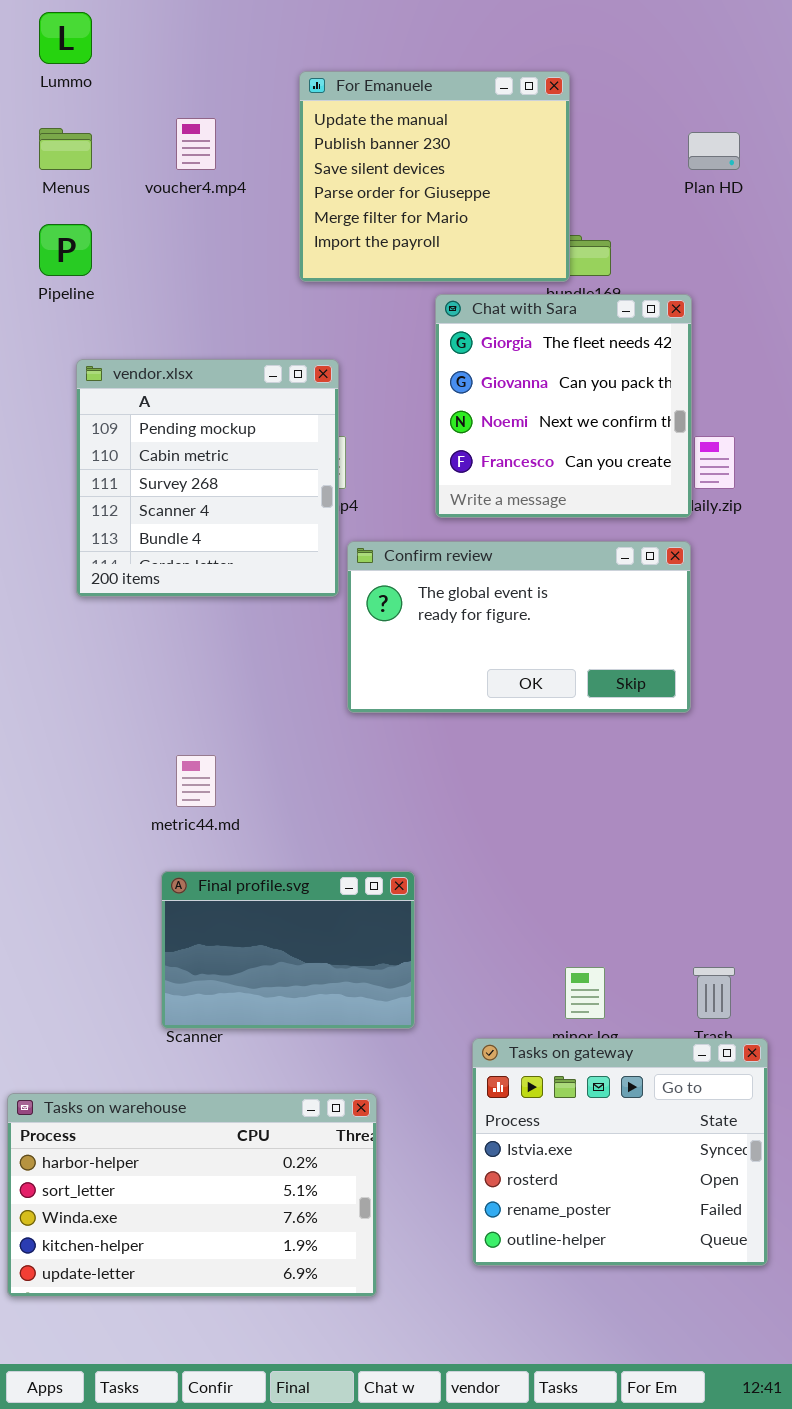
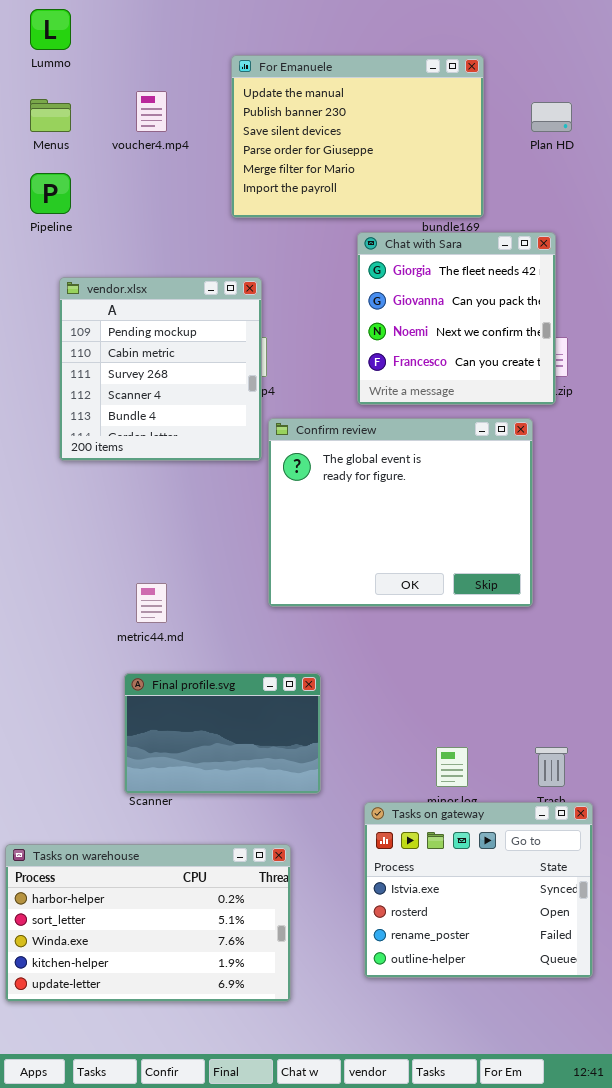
For Emanuele: [299,71,570,282] -> [231,55,484,218], resized
Chat with Sara: [435,294,692,518] -> [357,232,556,405], moved
Confirm review: [347,541,691,713] -> [268,418,533,607], resized

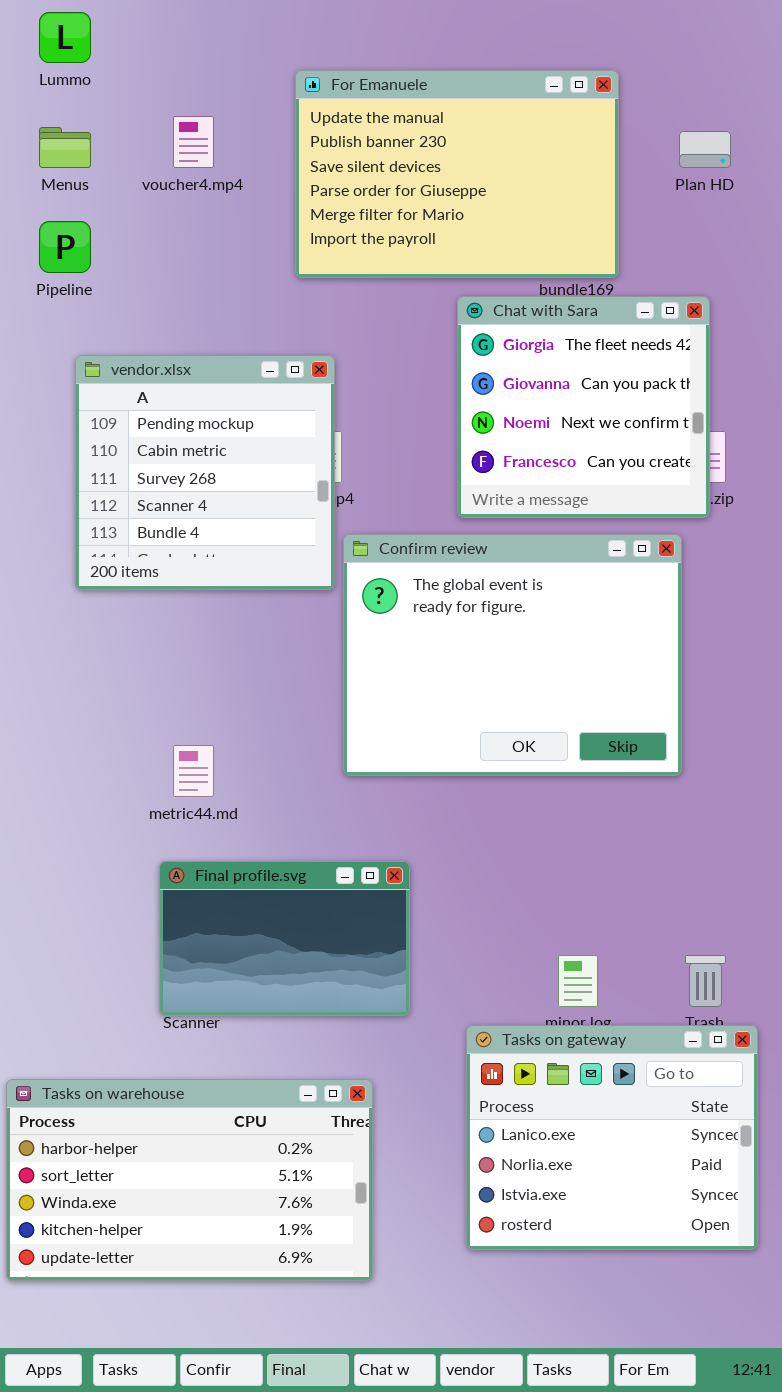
Tasks on gateway: [364,802,593,978] -> [466,1025,758,1250], scrolled up 2 rows

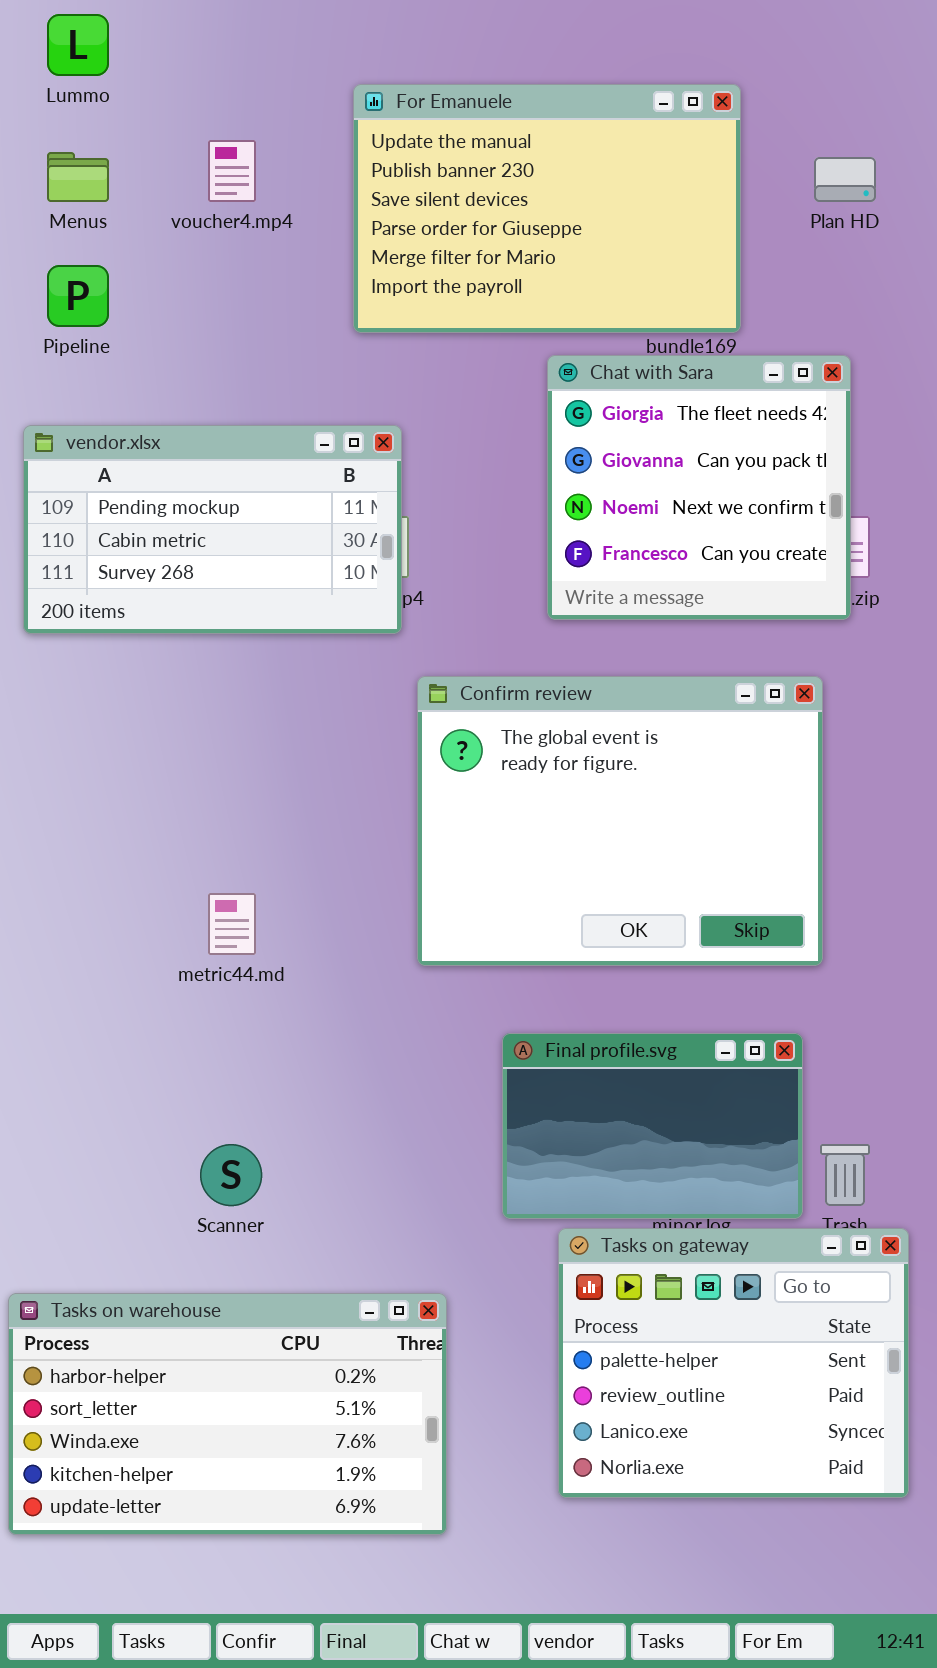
vendor.xlsx: [75,355,335,590] -> [23,425,402,634], resized
Confirm review: [343,534,682,776] -> [417,676,823,966], moved
Final profile.svg: [159,861,410,1016] -> [502,1033,803,1219], moved
Tasks on gateway: [466,1025,758,1250] -> [558,1228,909,1498], scrolled up 2 rows

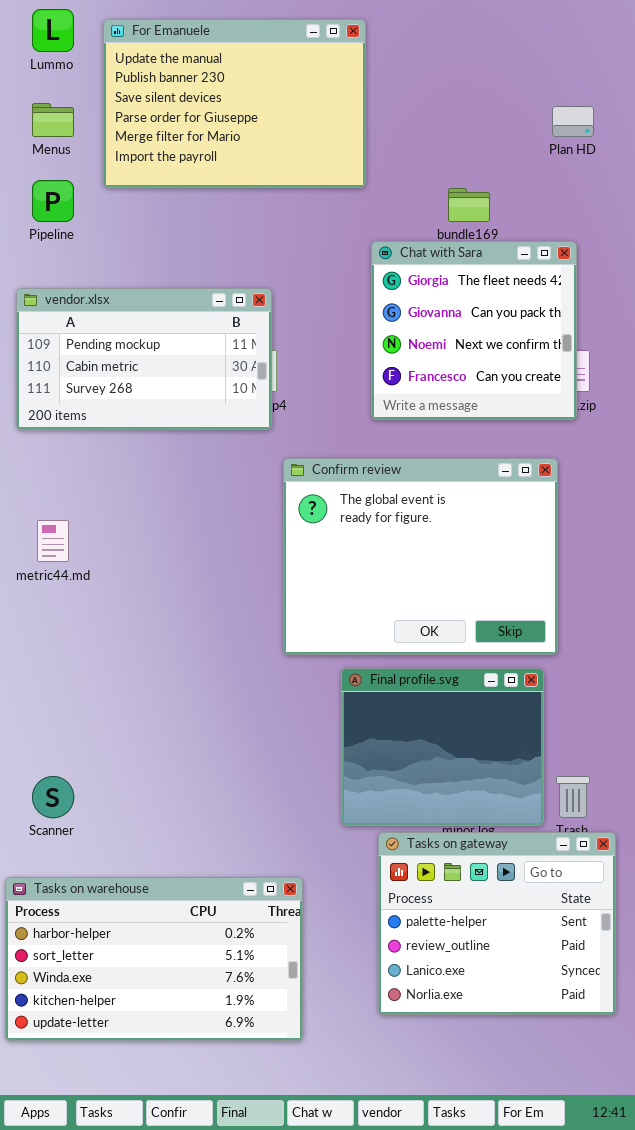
For Emanuele: [353,84,741,333] -> [103,19,366,188], moved
metric44.md: [208,893,256,955] -> [37,520,69,562], moved
Final profile.svg: [502,1033,803,1219] -> [341,668,544,826], resized
Scanner: [200,1144,262,1206] -> [32,776,74,818], moved

